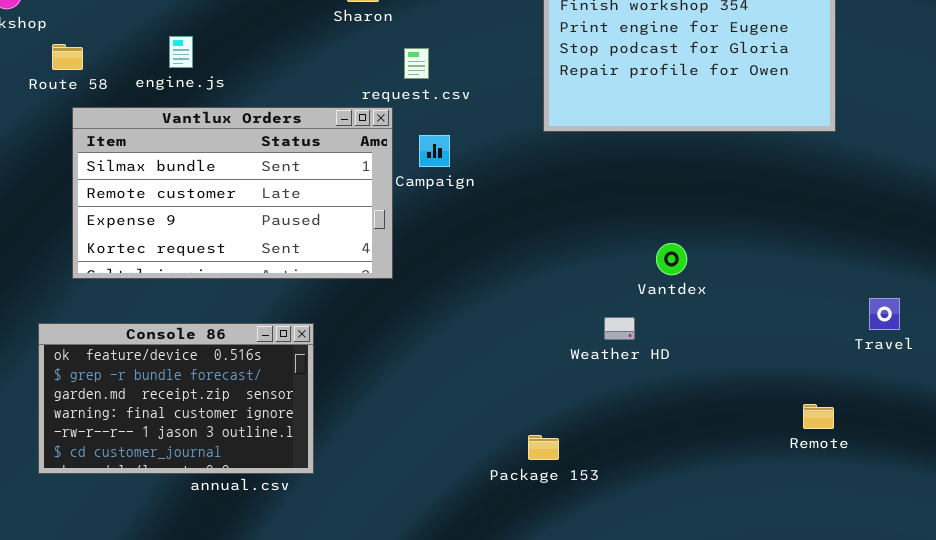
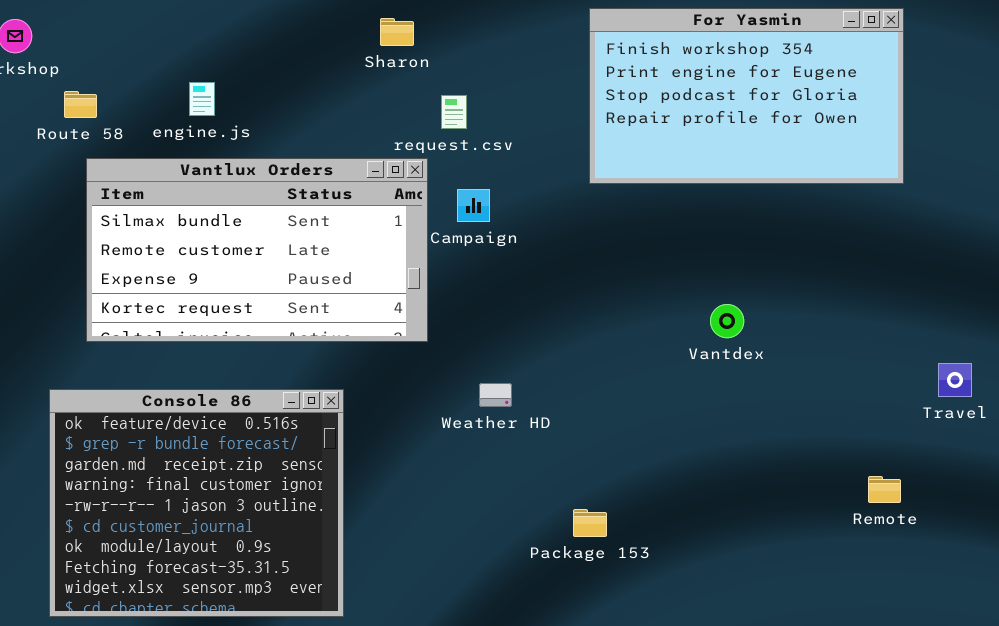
Weather HD: [604,317,635,340] -> [479,383,512,407], moved
Console 86: [38,323,314,474] -> [49,389,344,617], resized

